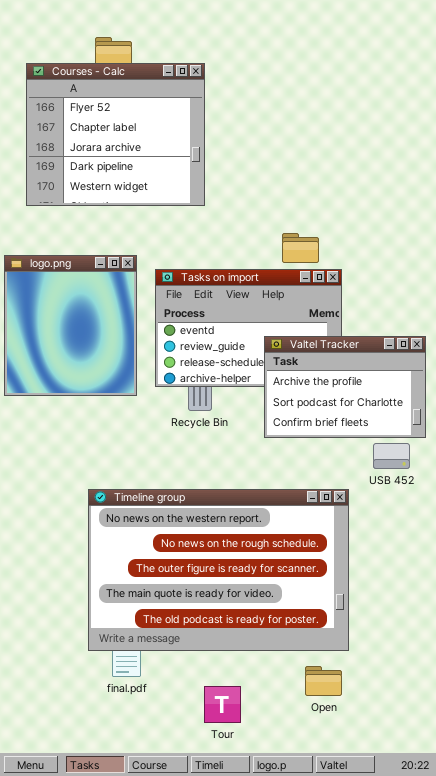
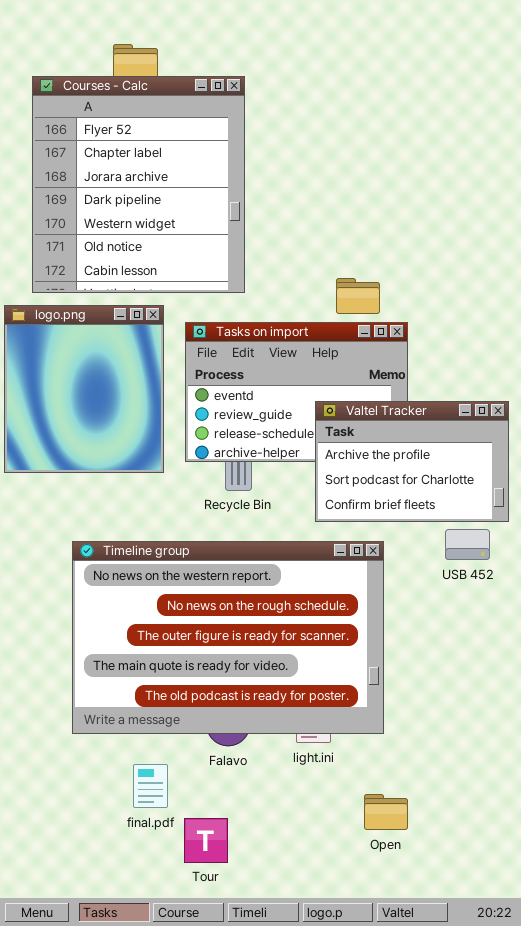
Courses - Calc: [26,63,205,206] -> [32,76,245,293], resized
Timeline group: [88,489,349,651] -> [72,541,384,734], moved
Tour: [204,686,241,723] -> [184,818,228,863], moved

